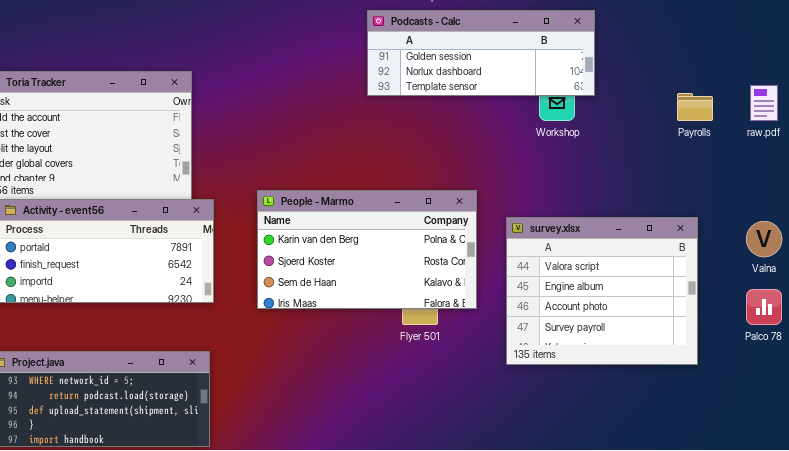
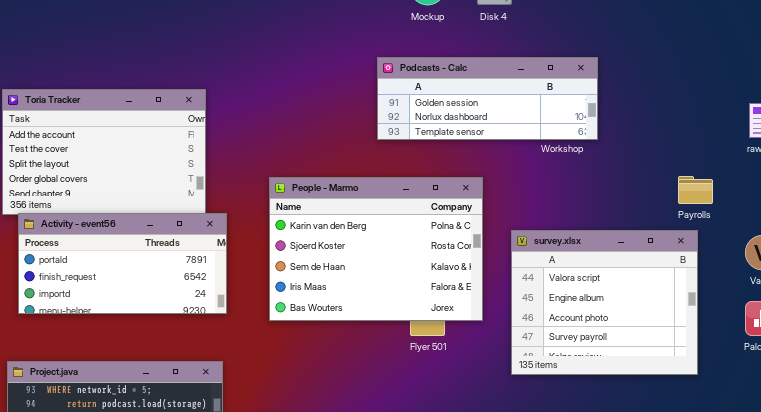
Podcasts - Calc: [367,10,595,96] -> [377,57,598,140], moved
Payrolls: [677,93,713,121] -> [678,176,713,204], moved
People - Marmo: [257,190,477,309] -> [269,177,483,321], resized

